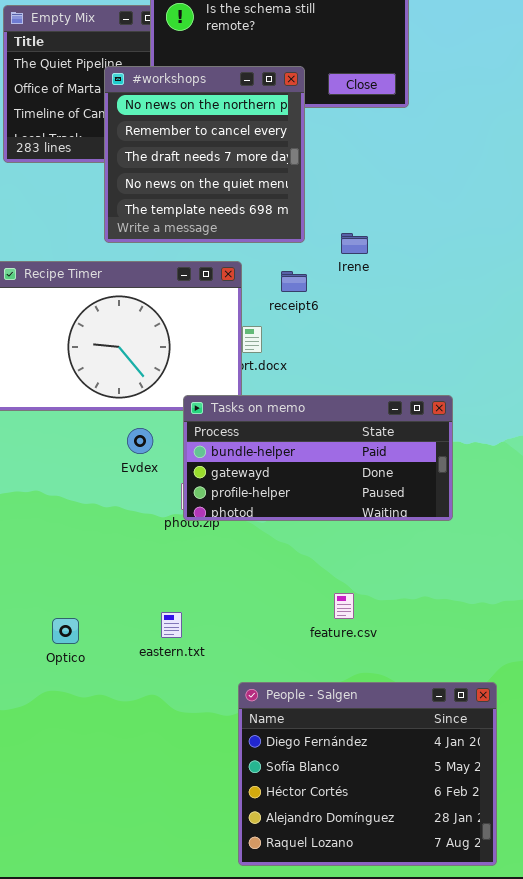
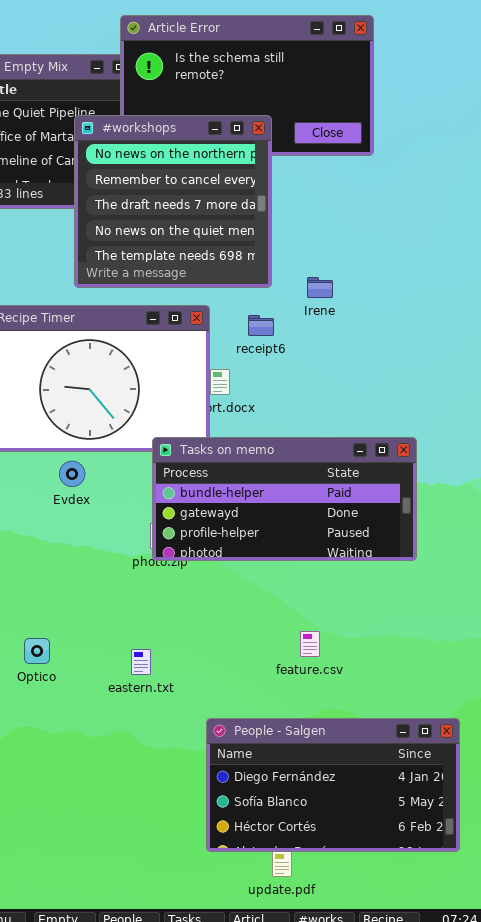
Evdex: [127,428,153,454] -> [59,461,85,487], moved
Optico: [52,618,79,644] -> [24,638,50,664], moved
People - Salgen: [238,682,497,866] -> [206,718,460,852], resized

